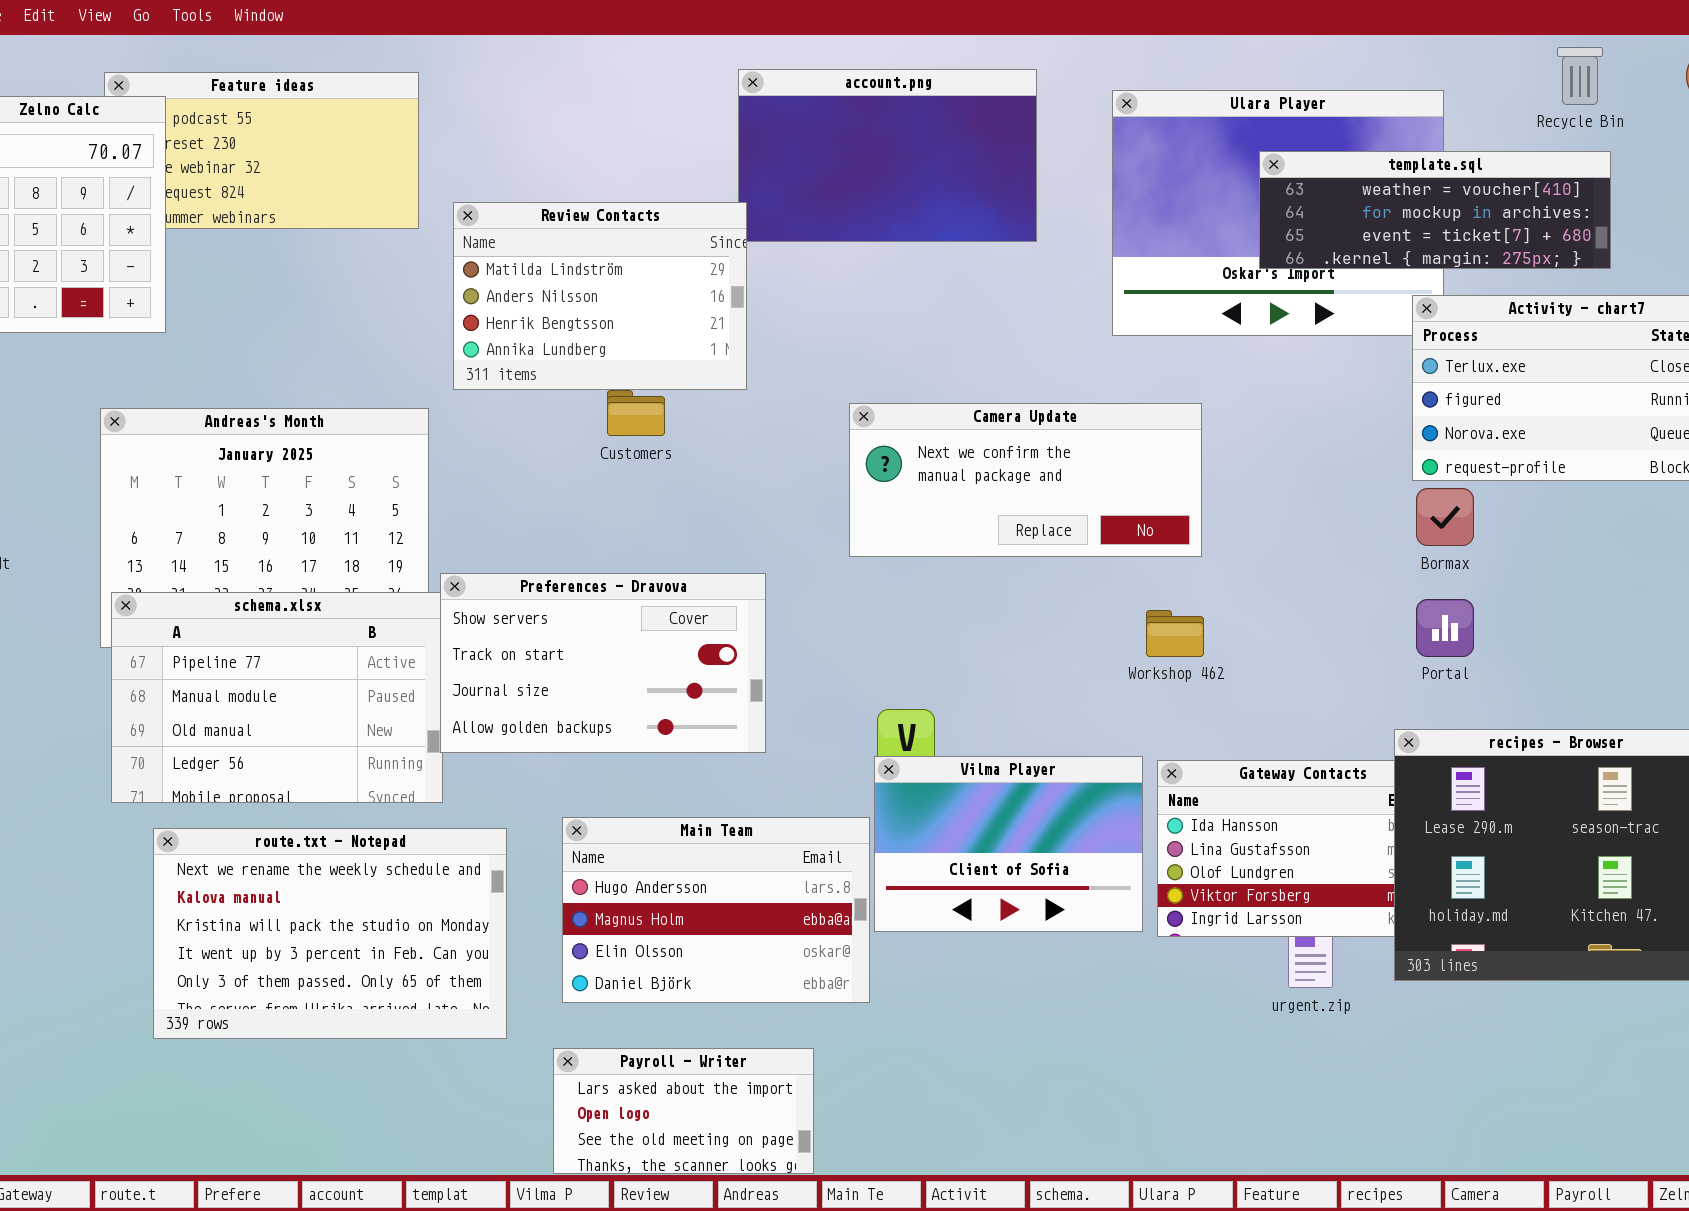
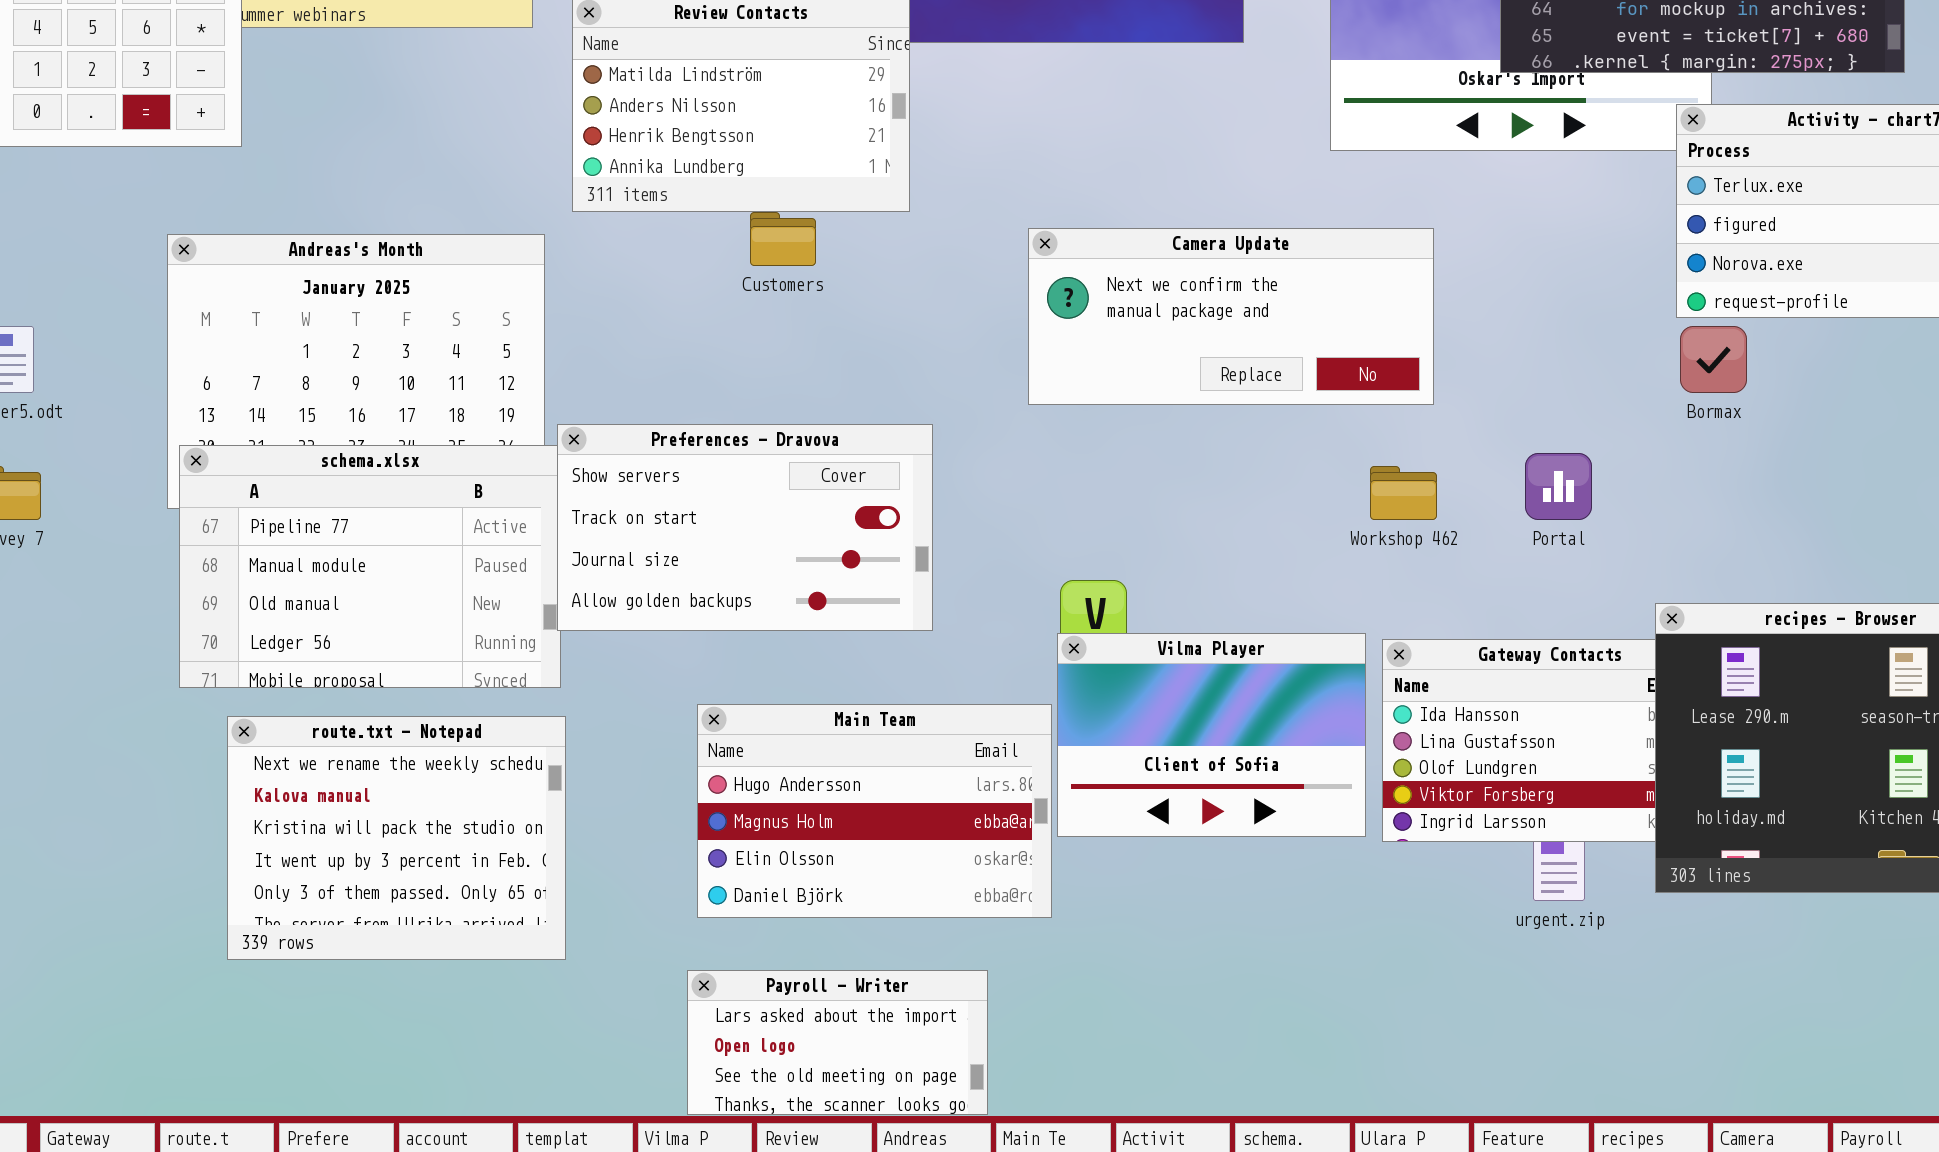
Portal: [1416,599,1474,657] -> [1525,453,1592,520], moved
route.txt - Notepad: [153,828,507,1039] -> [227,716,566,960], resized

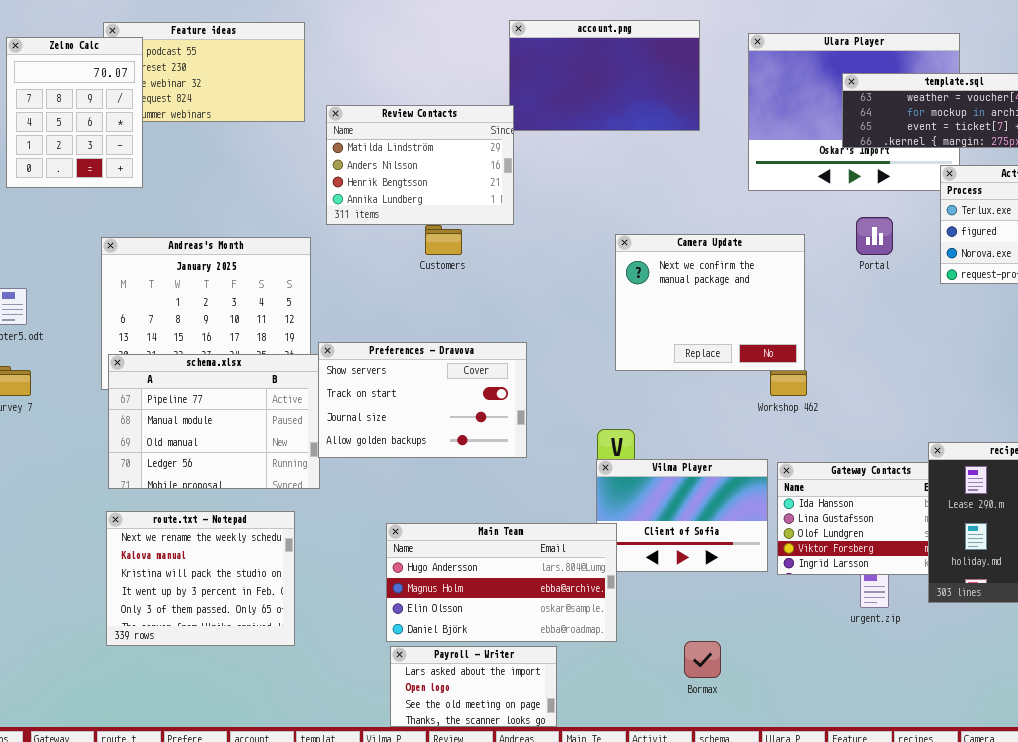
Camera Update: [1028,228,1434,405] -> [615,234,805,371], resized
Bormax: [1680,326,1747,393] -> [684,641,721,678], moved
Portal: [1525,453,1592,520] -> [856,217,893,255], moved
Main Team: [697,704,1052,918] -> [386,523,617,642], moved, resized
route.txt - Notepad: [227,716,566,960] -> [106,511,295,646], moved

